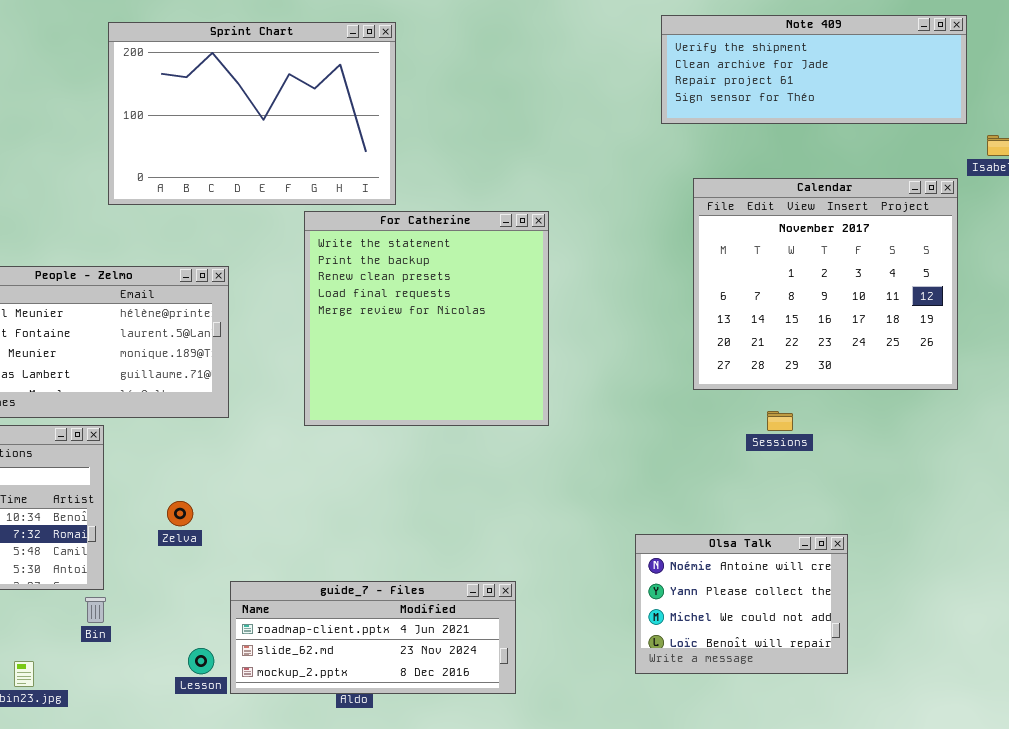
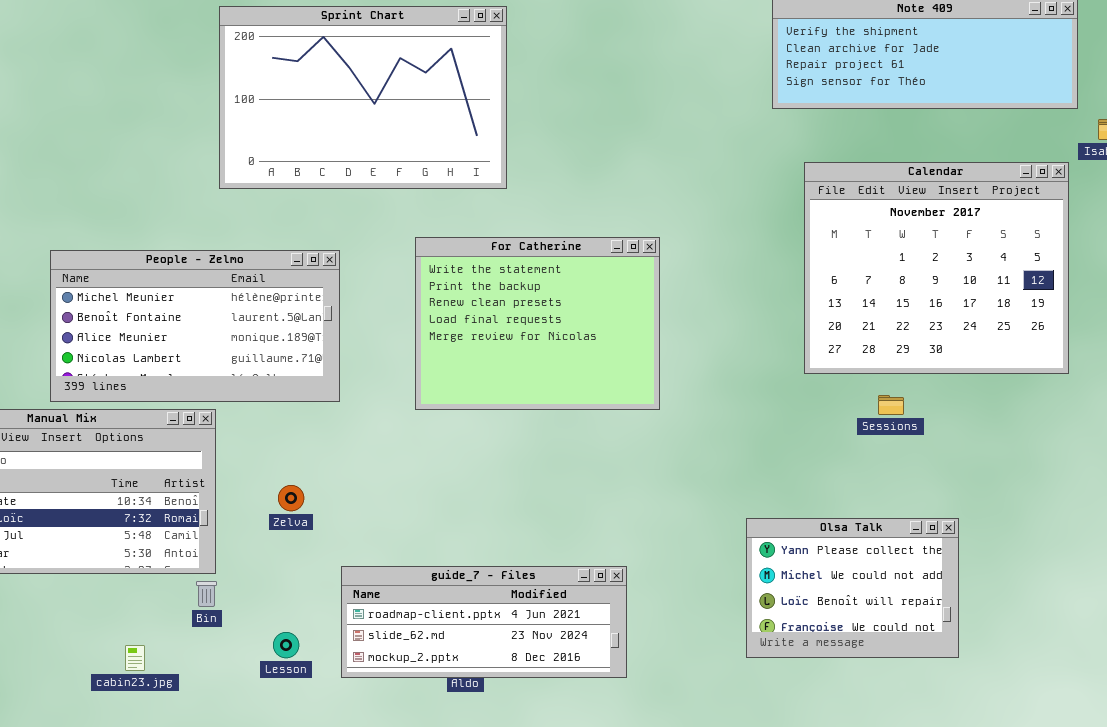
For Catherine: [304,211,549,426] -> [415,237,660,410], resized
Olsa Talk: [635,534,848,674] -> [746,518,959,658], scrolled down 1 row
Lesson: [188,648,214,674] -> [273,632,299,658], moved

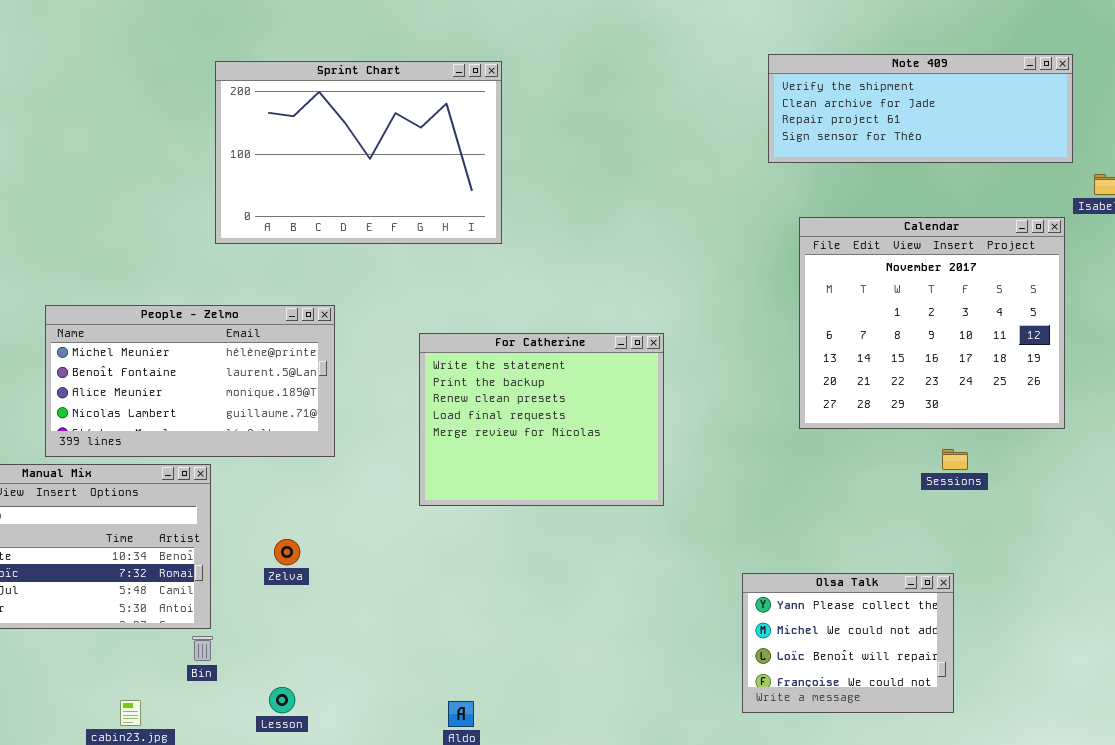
For Catherine: [415,237,660,410] -> [419,333,664,506], moved
Sessions: [878,395,904,415] -> [942,449,968,470], moved
guide_7 - Files: [341,566,627,678] -> none, closed

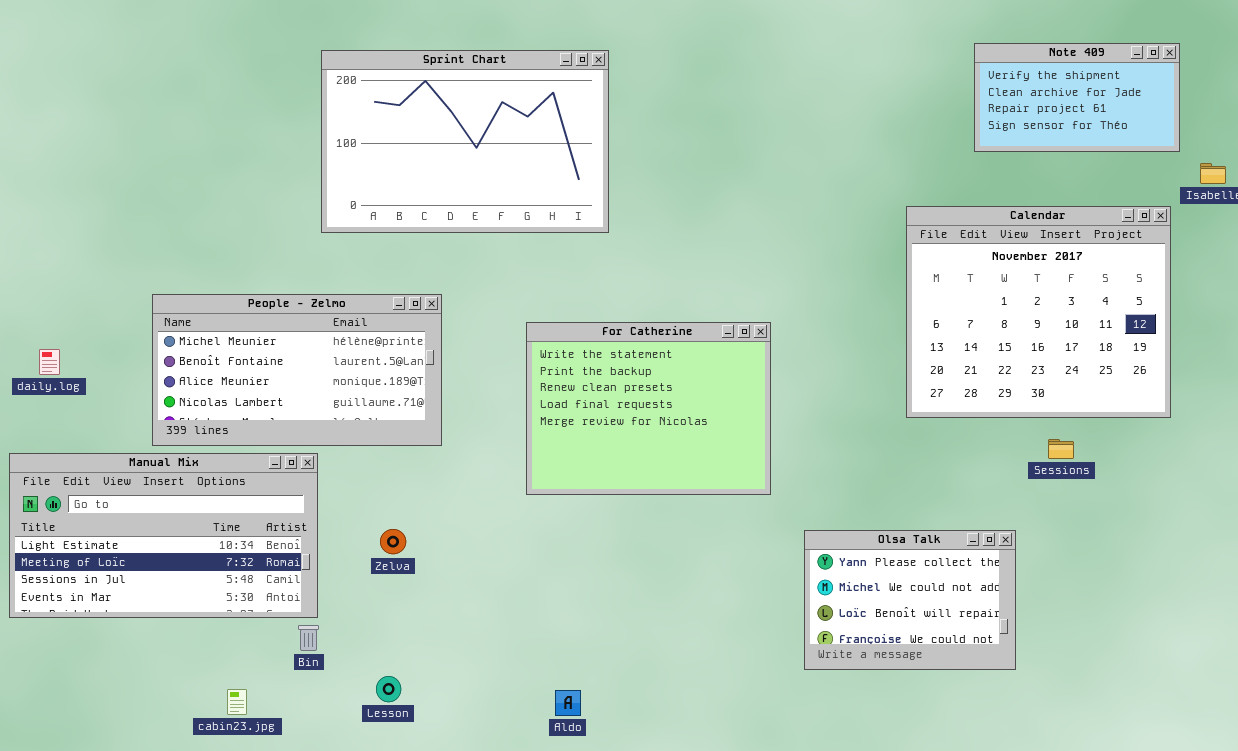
Note 409: [768,54,1073,163] -> [974,43,1180,152], resized
Olsa Talk: [742,573,954,713] -> [804,530,1016,670], moved

